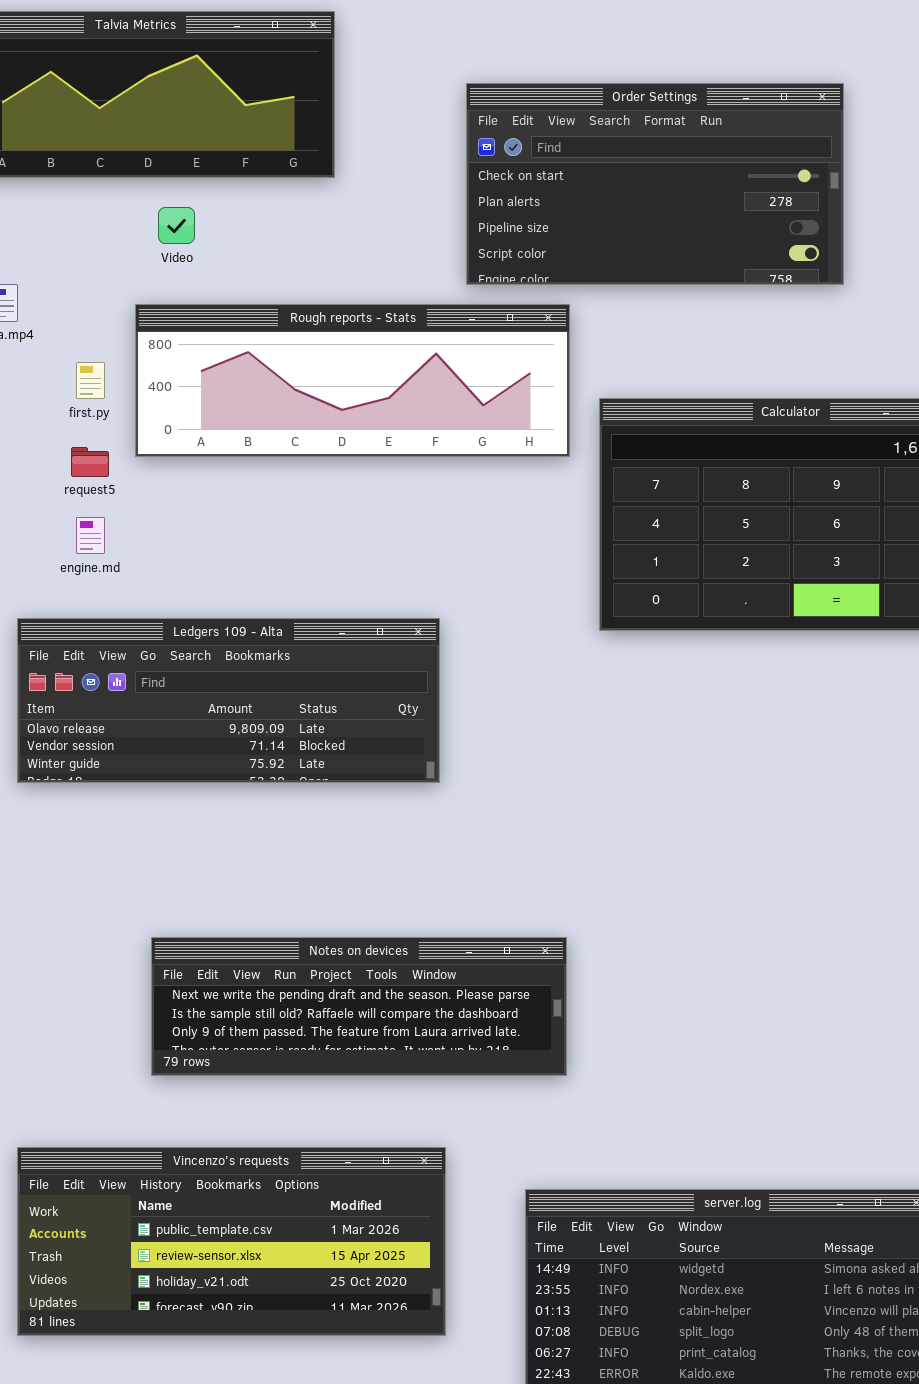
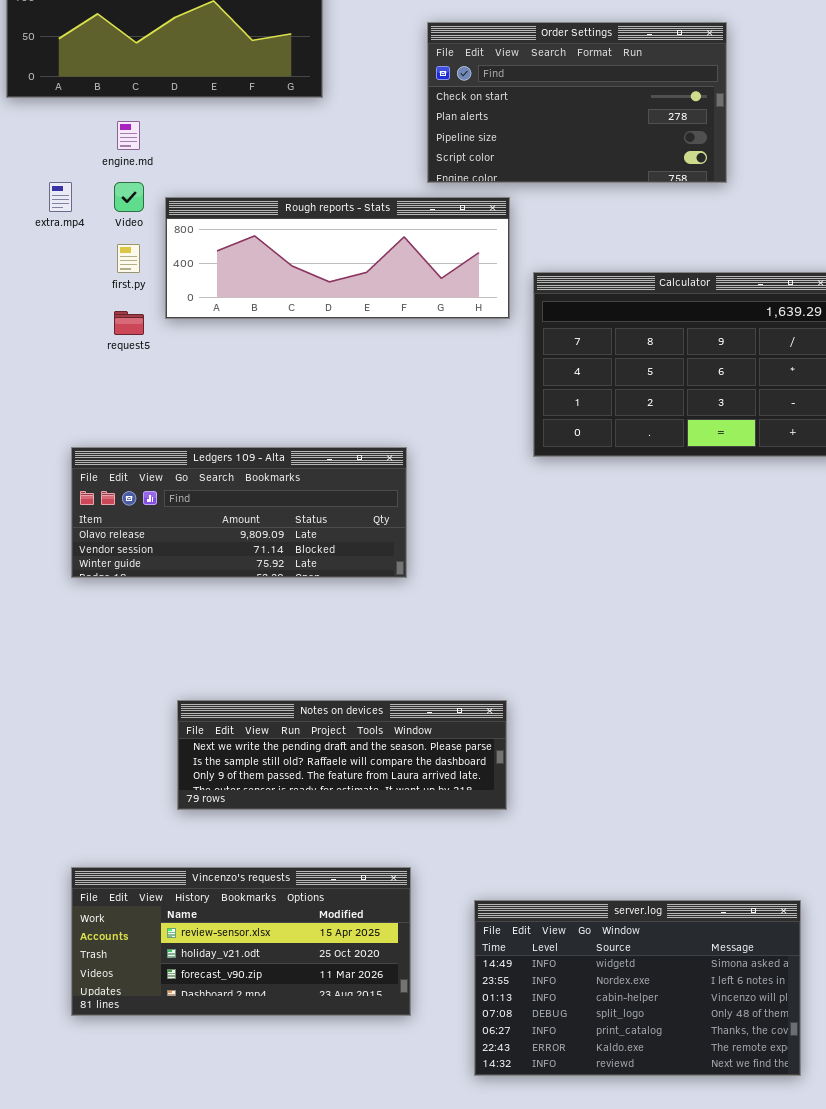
Video: [158,207,195,244] -> [114,182,144,212], moved
engine.md: [76,517,105,554] -> [117,121,140,150], moved
Vincenzo's requests: [17,1147,446,1336] -> [71,867,411,1016], scrolled down 1 row

